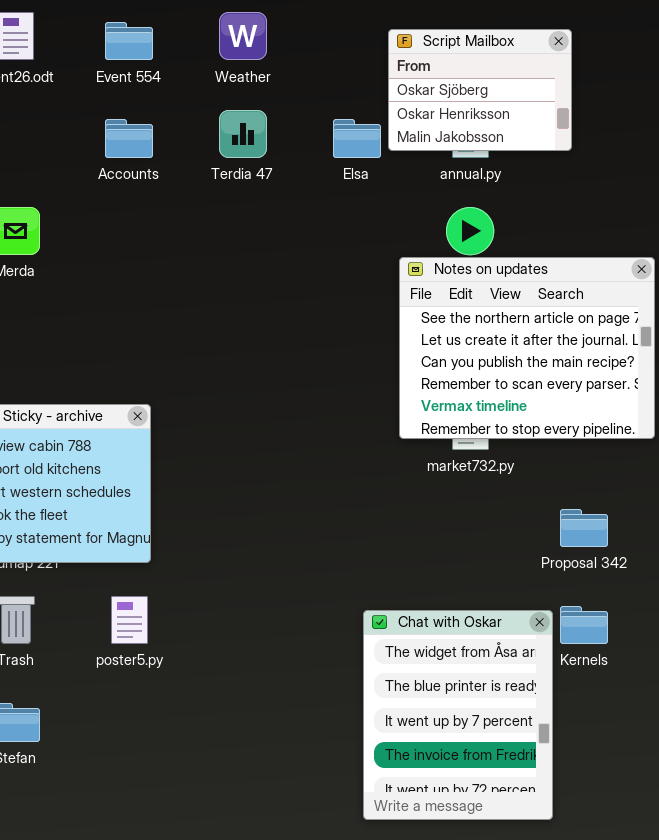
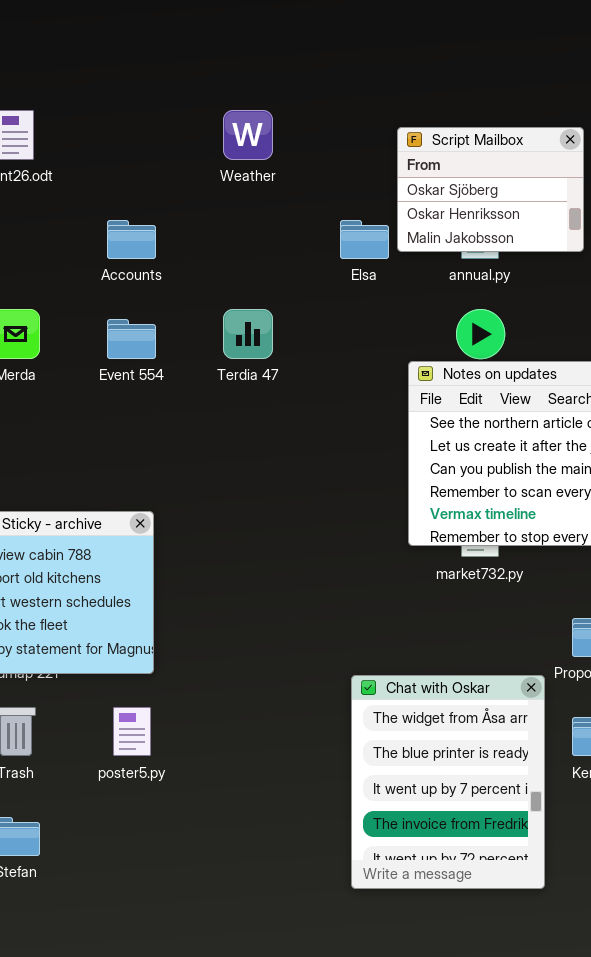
Event 554: [105,22,153,60] -> [107,319,156,359], moved
Terdia 47: [219,110,267,158] -> [223,309,273,359], moved
Chat with Oskar: [363,610,553,820] -> [351,675,545,889], moved

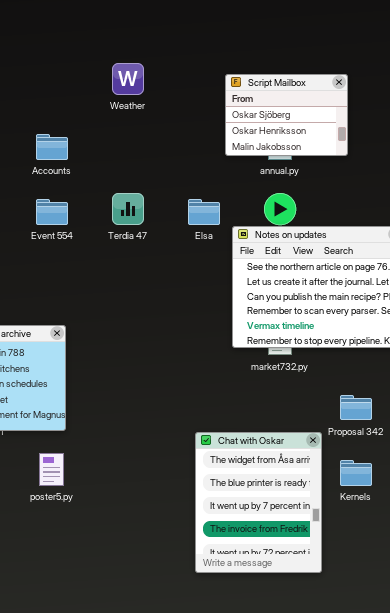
Elsa: [340,220,389,259] -> [188,199,220,225], moved

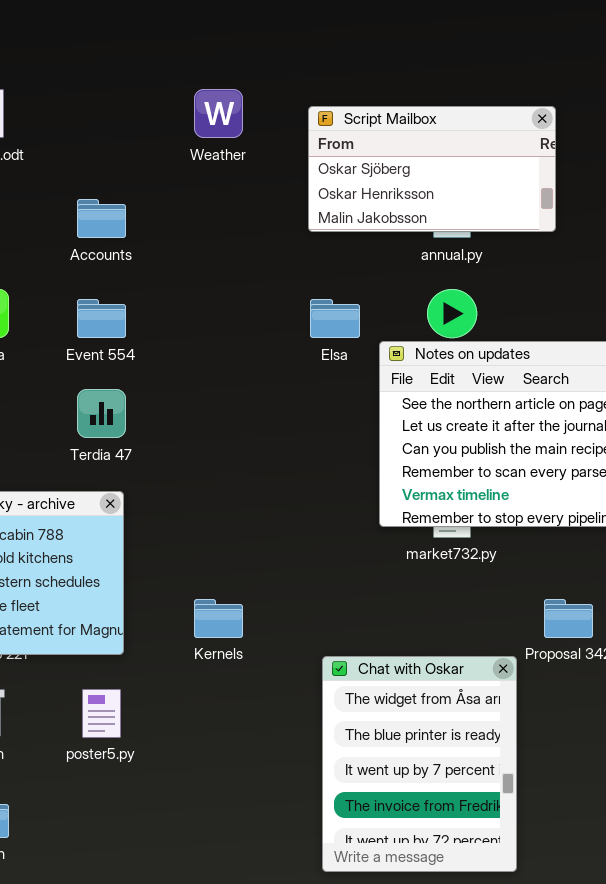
Script Mailbox: [225,74,348,156] -> [308,106,556,232], resized
Terdia 47: [112,193,144,225] -> [77,389,126,438], moved
Kernels: [340,460,372,486] -> [194,599,243,638], moved

